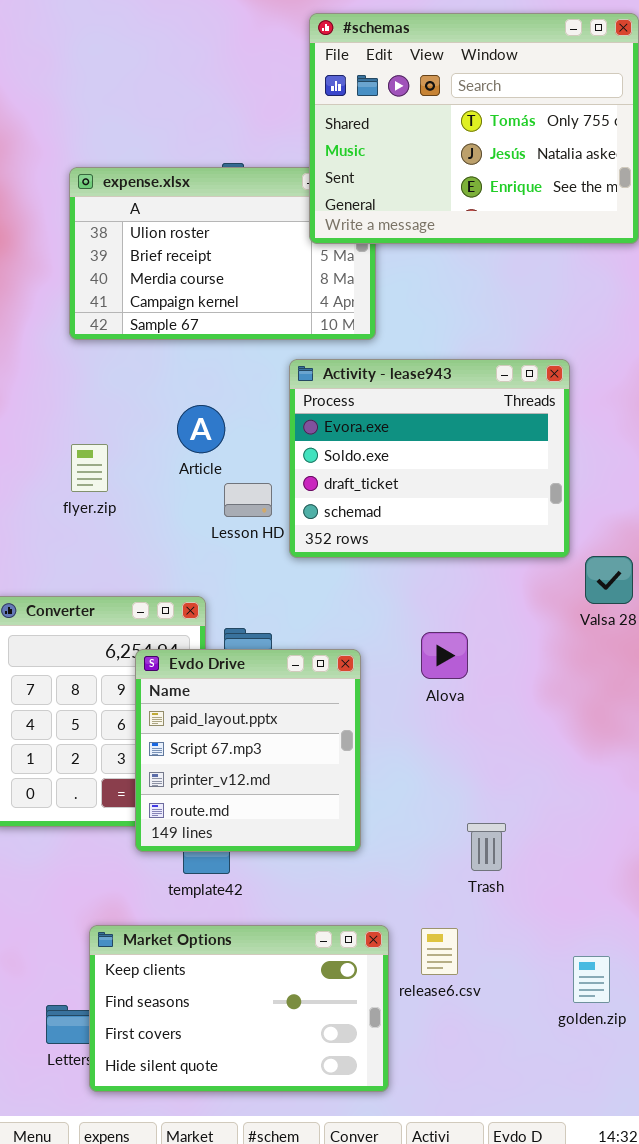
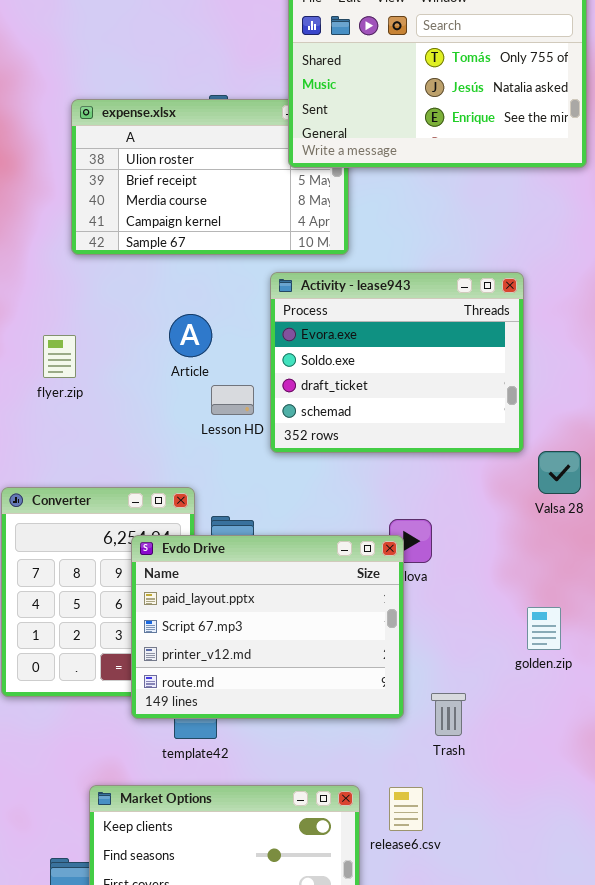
flyer.zip: [71,444,108,492] -> [43,335,76,378], moved
Evdo Drive: [135,649,361,852] -> [131,535,404,719], resized
golden.zip: [573,956,610,1003] -> [527,607,561,650], moved

